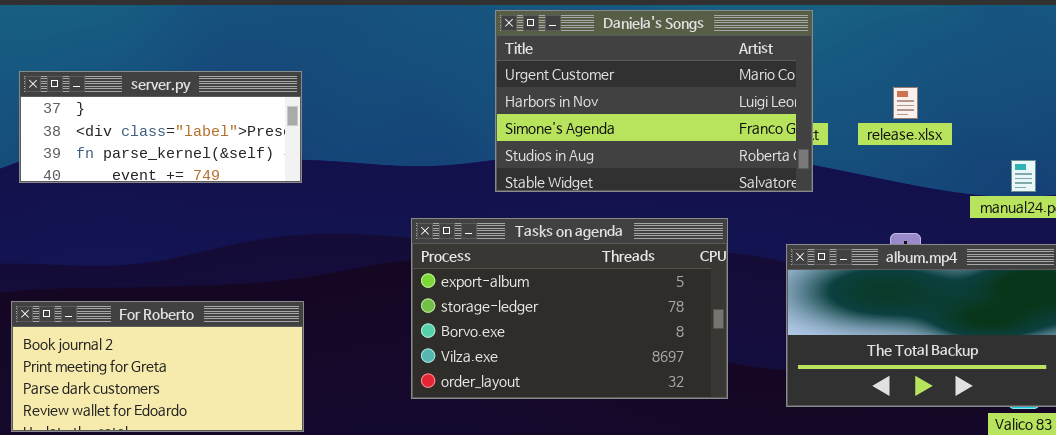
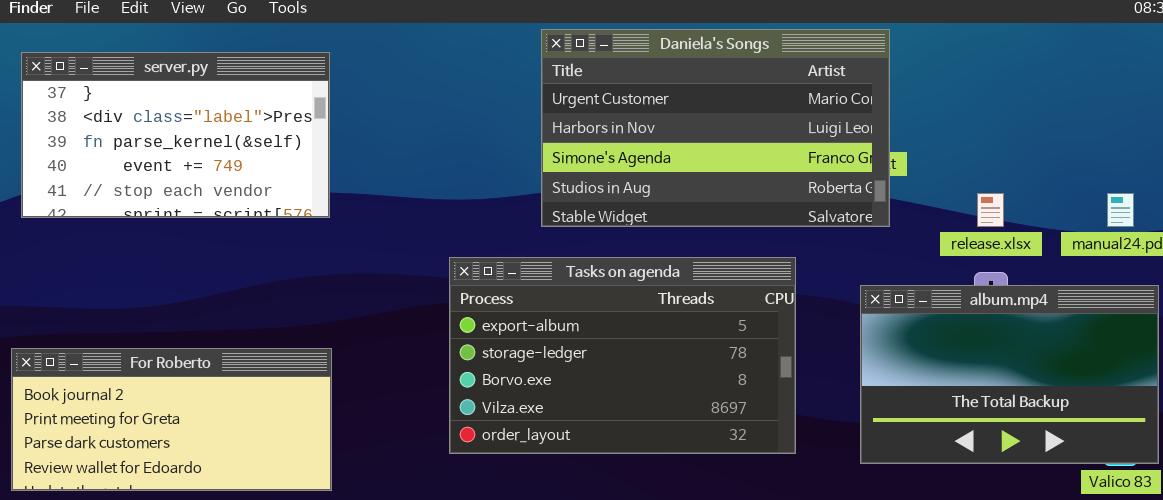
server.py: [19,71,302,183] -> [21,52,330,218], resized
release.xlsx: [893,87,918,119] -> [977,193,1004,227], moved

